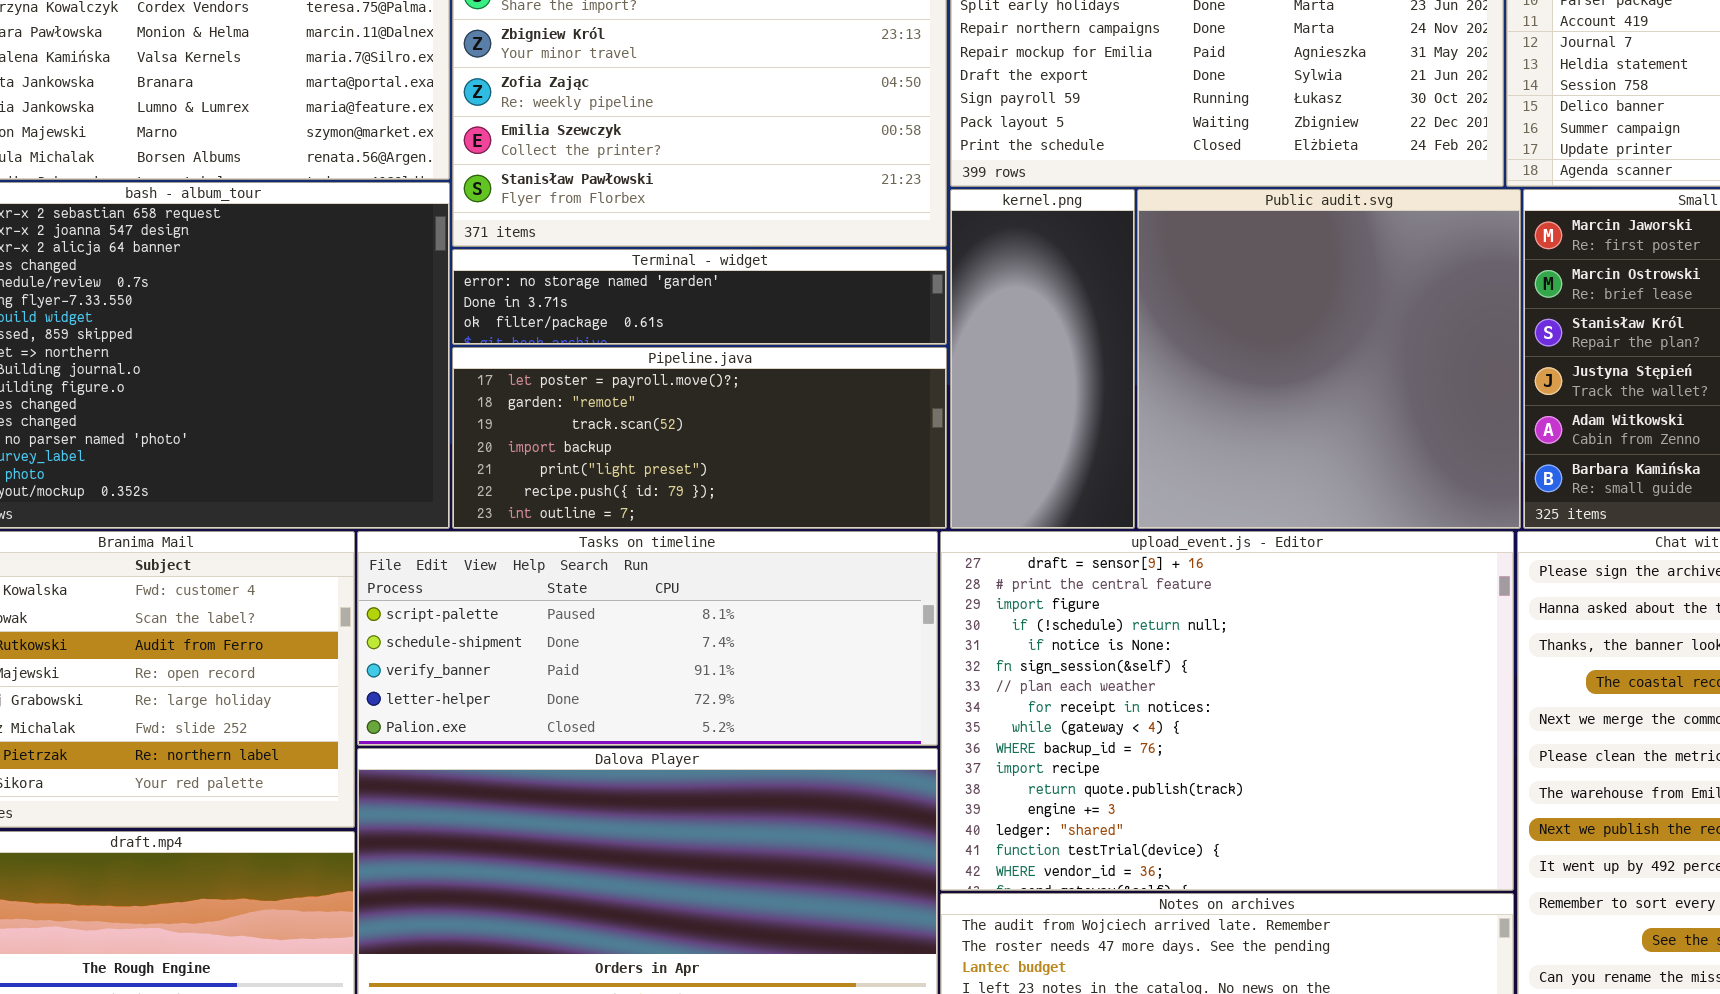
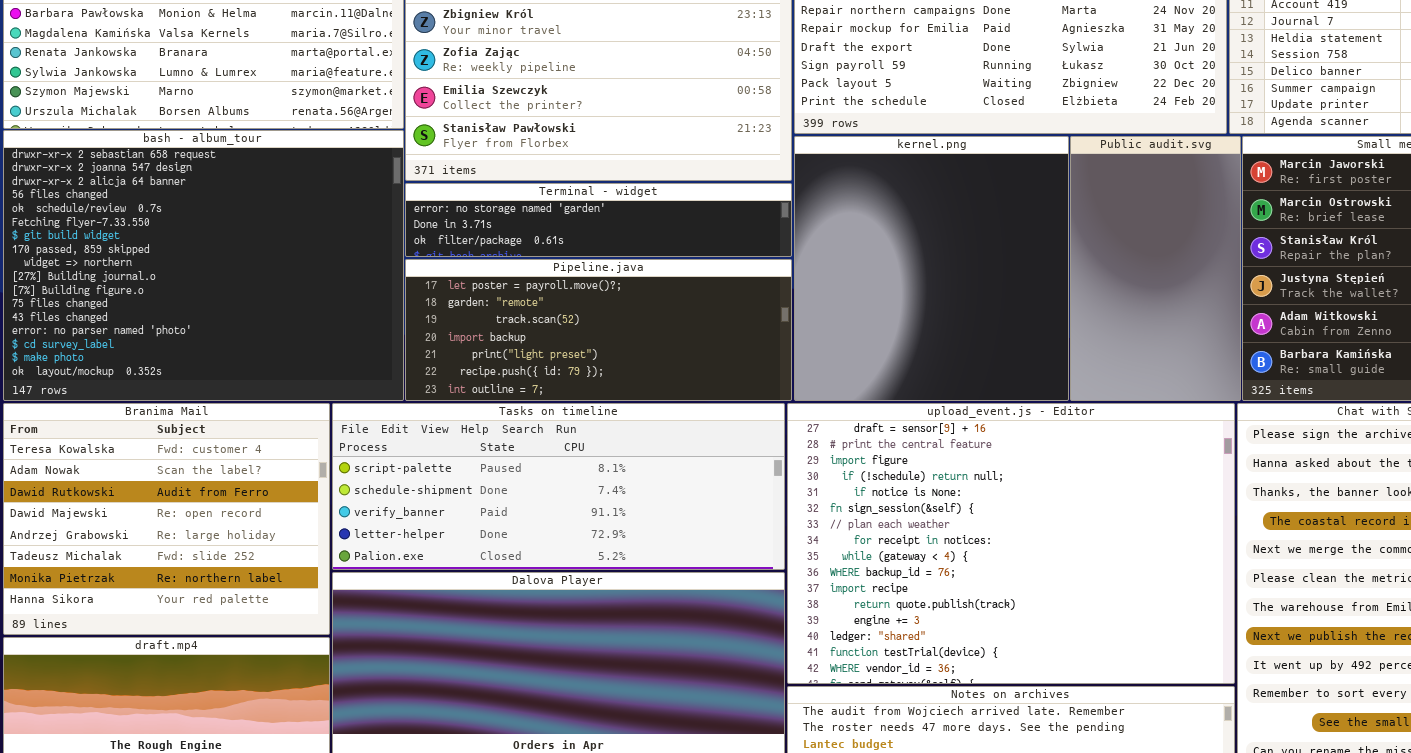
kernel.png: [950,189,1135,529] -> [794,136,1069,401], resized
Public audit.svg: [1137,189,1521,529] -> [1070,136,1241,401], resized

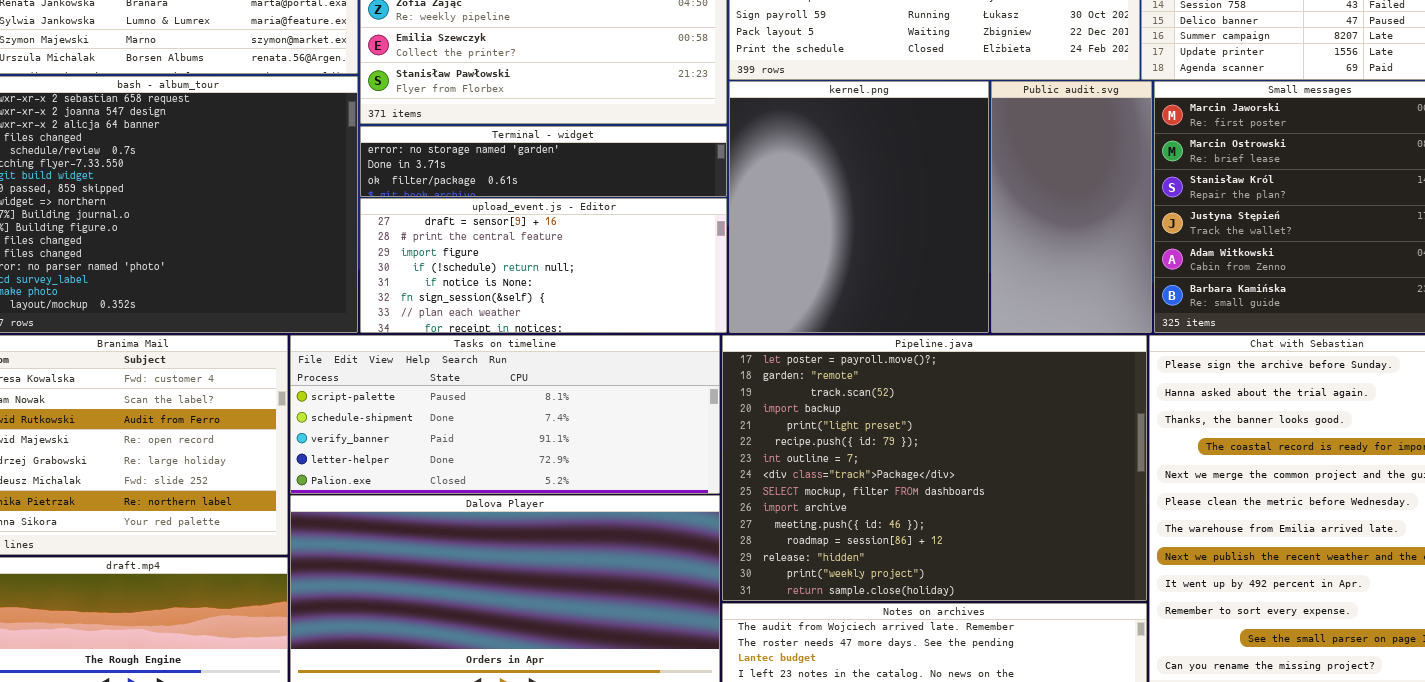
Pipeline.java: [405,259,792,401] -> [722,335,1147,601], moved, resized
upload_event.js - Editor: [787,403,1235,684] -> [360,198,727,333], moved, resized

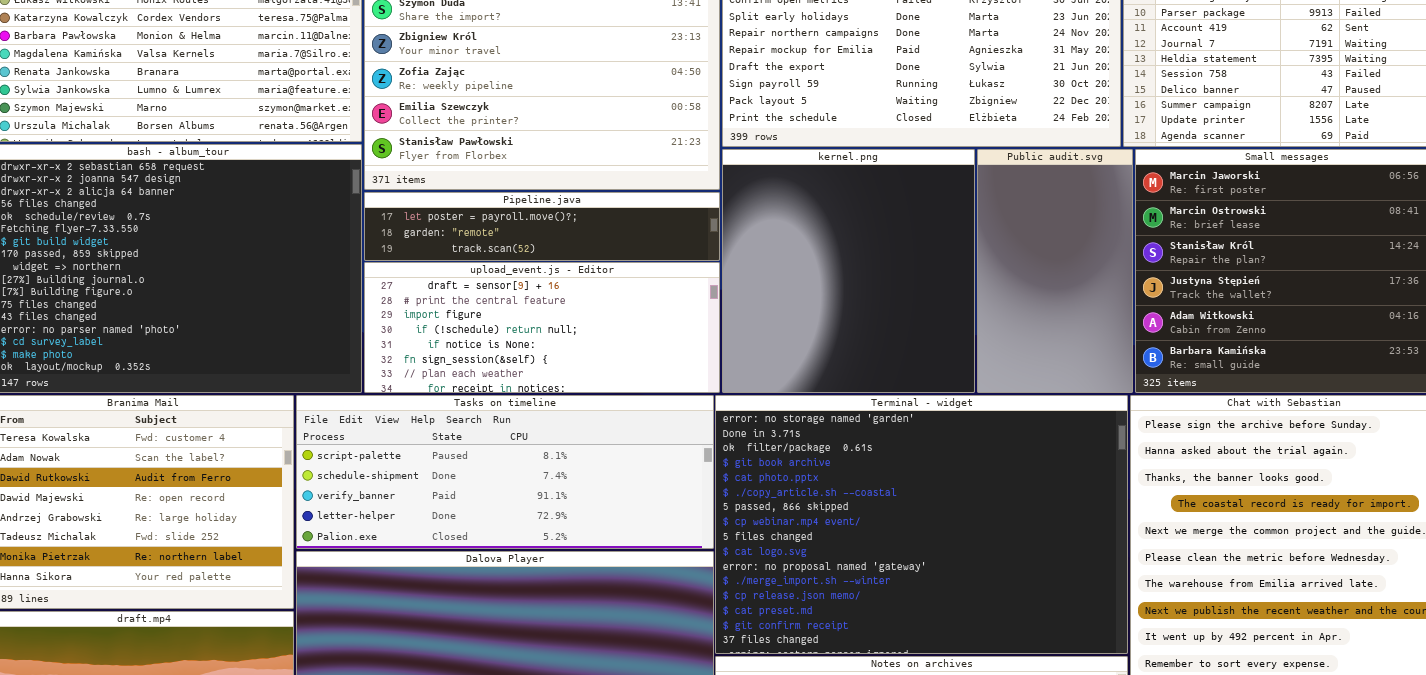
Terminal - widget: [360,126,727,197] -> [715,395,1128,654], moved, resized
Pipeline.java: [722,335,1147,601] -> [364,192,720,261], moved, resized

